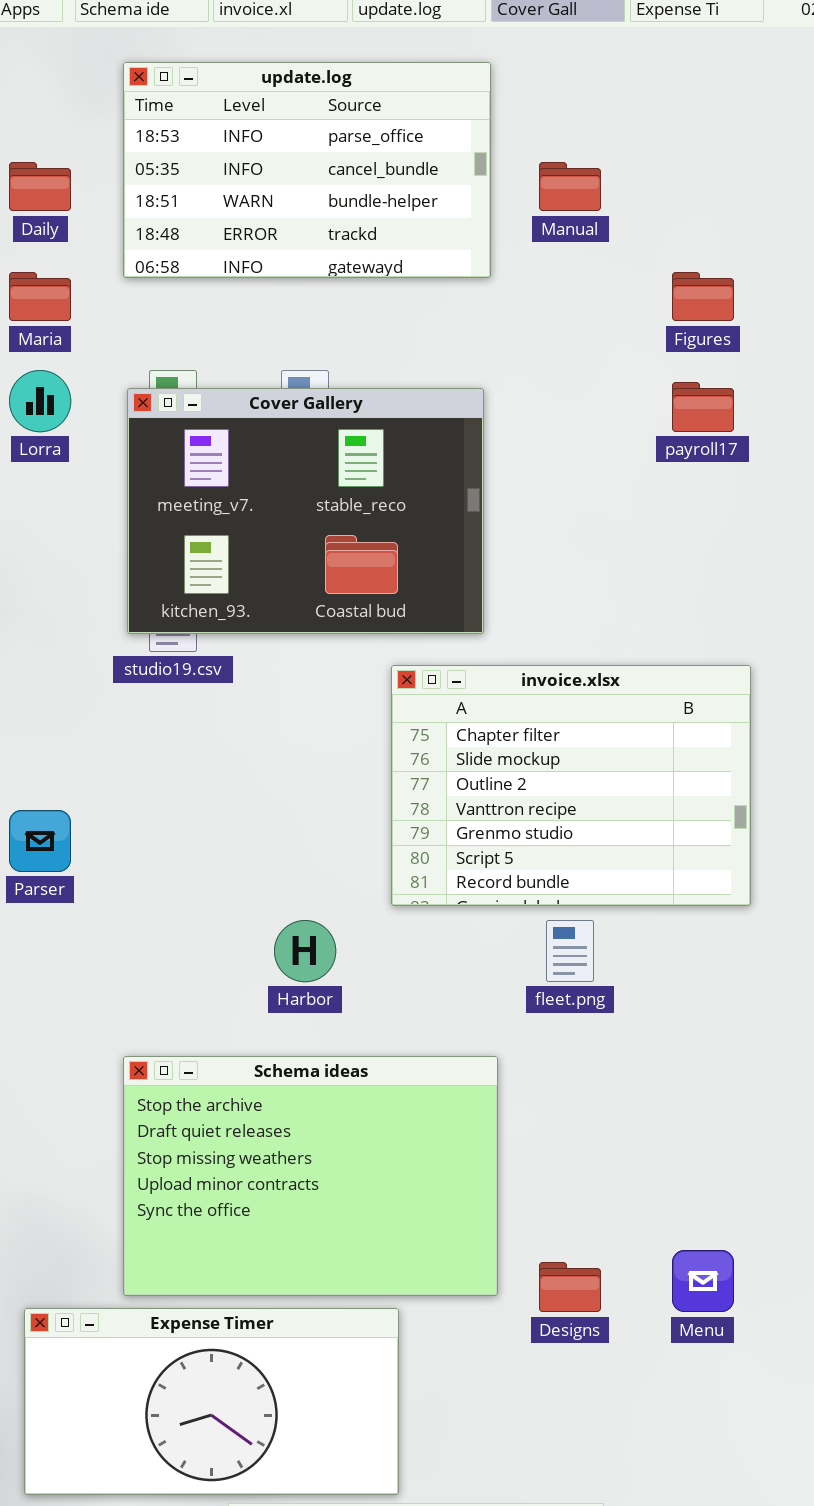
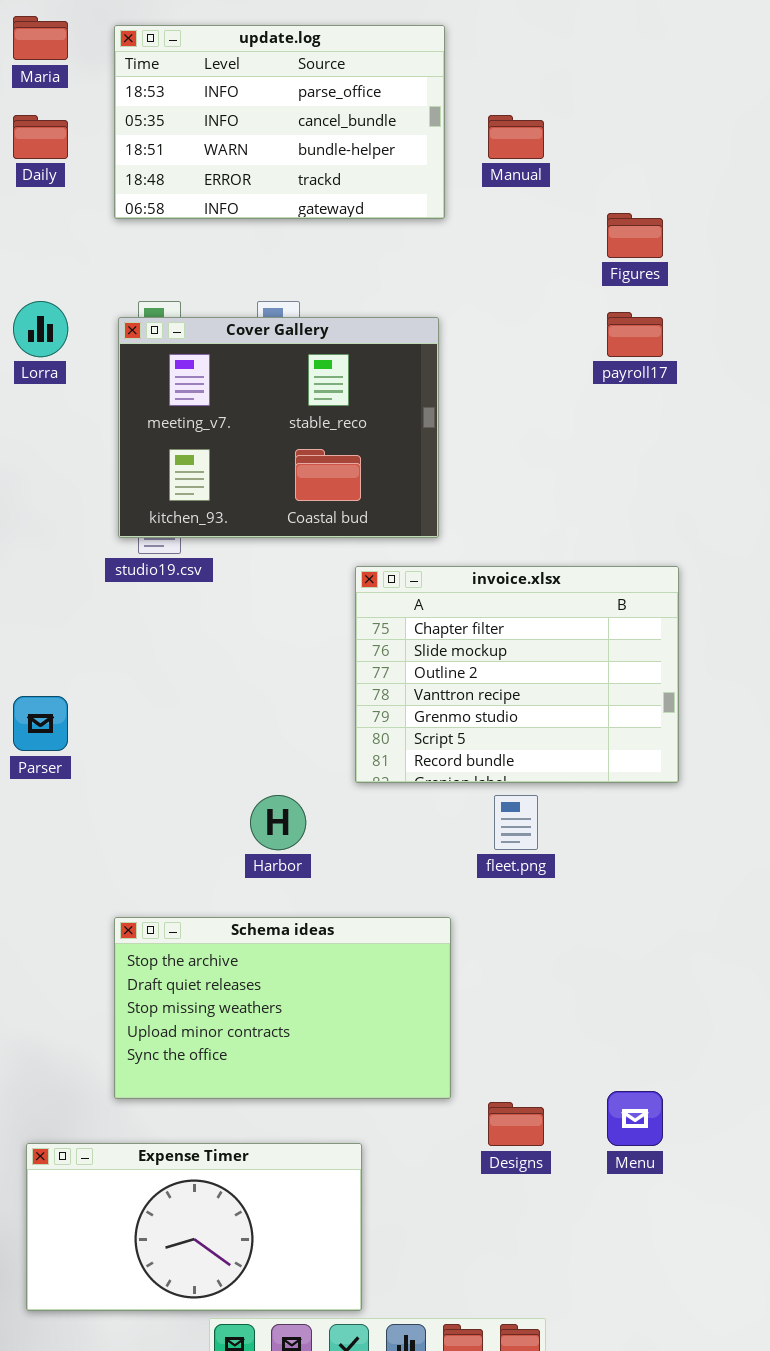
Maria: [9,272,71,321] -> [13,16,68,60], moved
Schema ideas: [123,1056,498,1296] -> [114,917,451,1099], resized

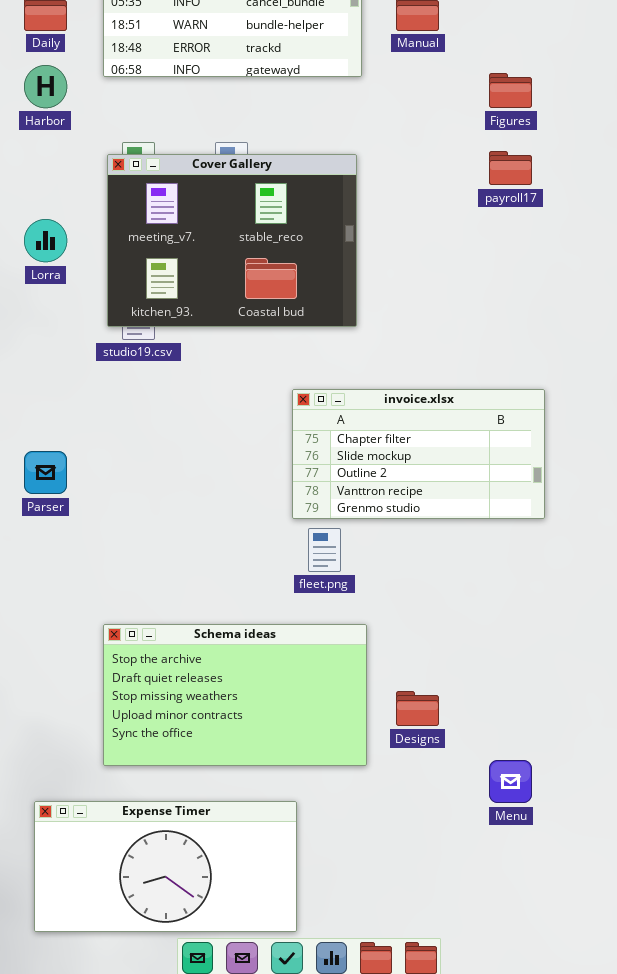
Lorra: [13,301,68,357] -> [24,219,67,262], moved
invoice.xlsx: [355,566,679,783] -> [292,389,545,519], resized
Harbor: [250,795,306,850] -> [24,65,67,108], moved
fleet.png: [494,795,538,850] -> [308,528,341,572], moved
Designs: [488,1102,544,1146] -> [396,691,439,726], moved

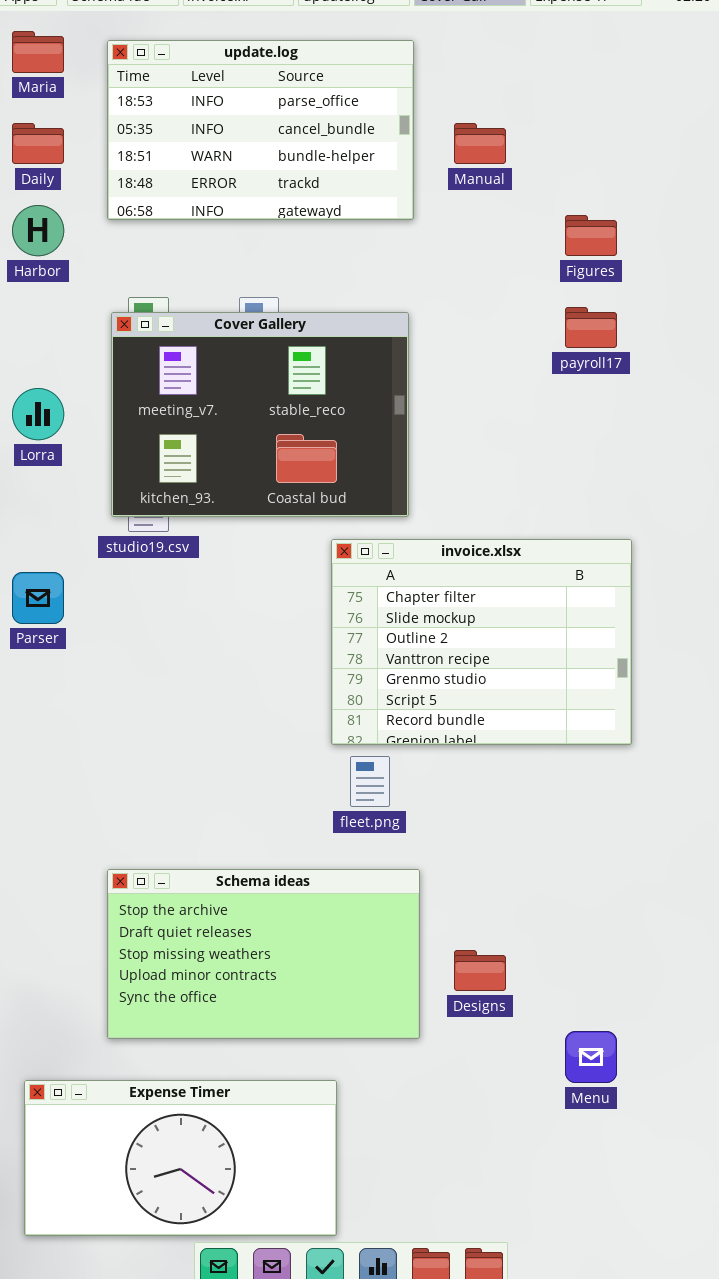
invoice.xlsx: [292,389,545,519] -> [331,539,632,745], resized
Parser: [24,451,67,494] -> [12,572,64,624], moved

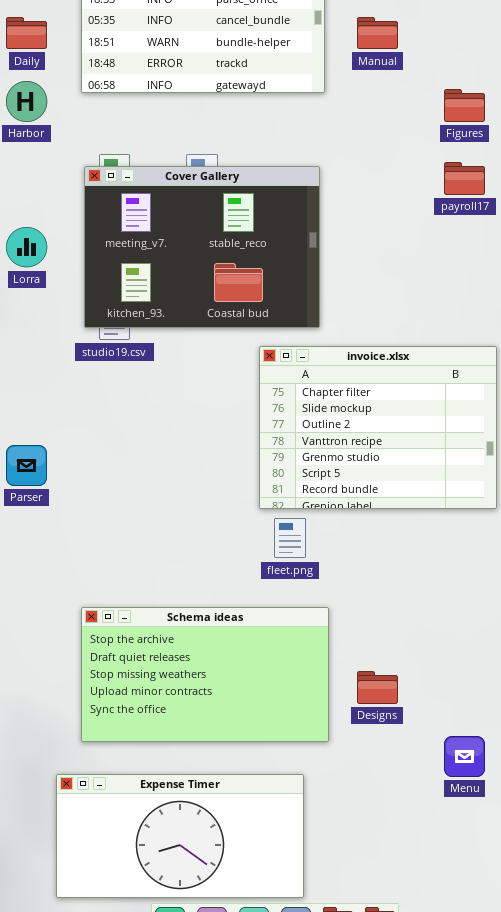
Parser: [12,572,64,624] -> [6,445,47,486], moved
Expense Timer: [24,1080,337,1236] -> [56,774,304,898], moved

